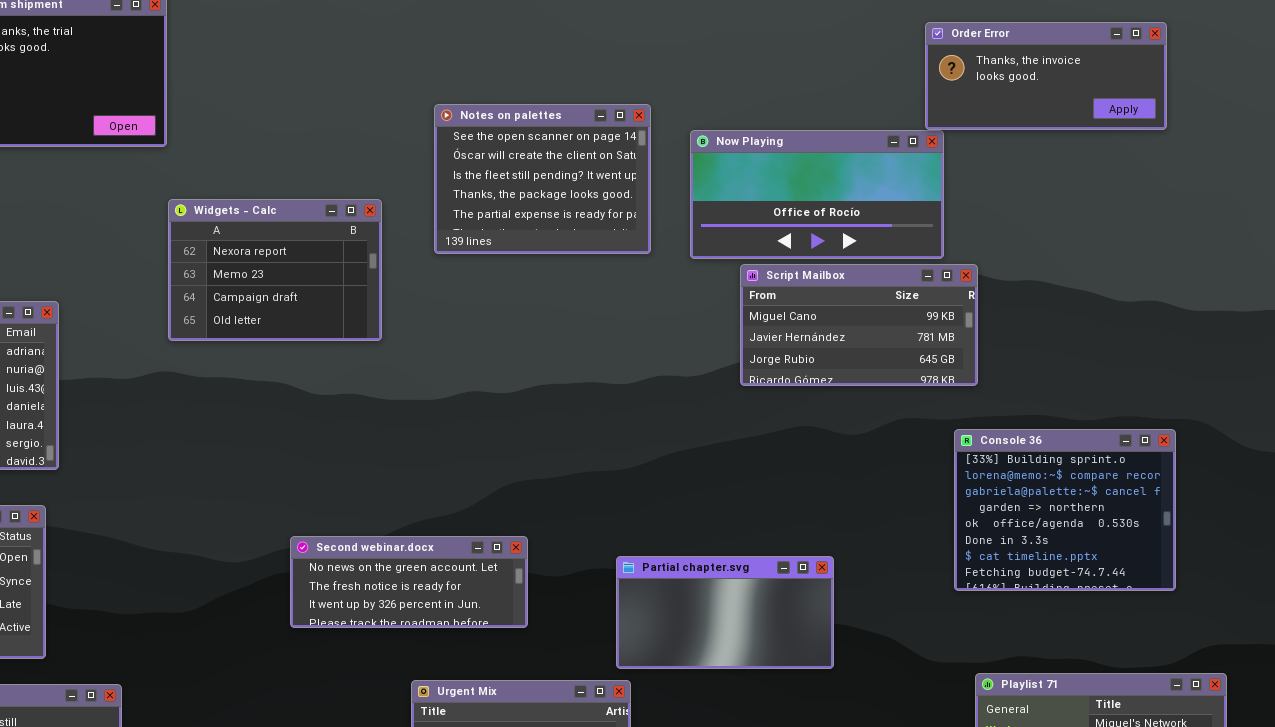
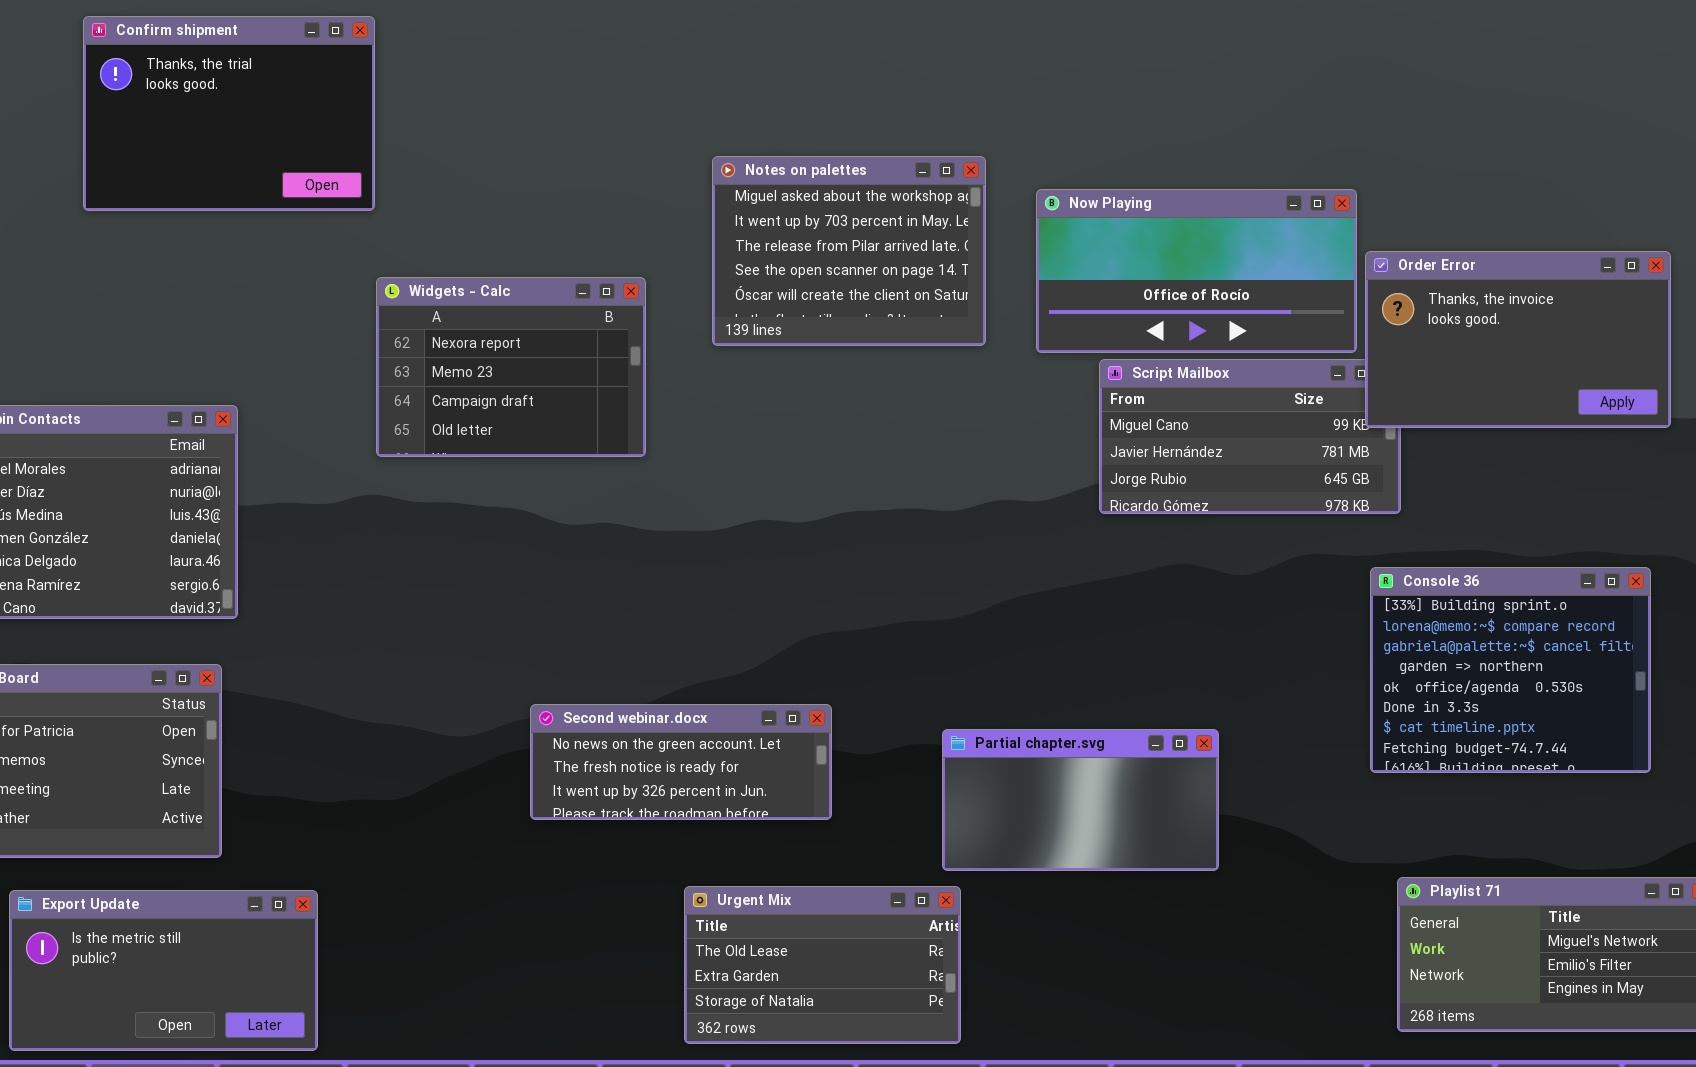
Order Error: [925,22,1167,130] -> [1365,251,1671,428], moved, resized
Notes on palettes: [434,104,651,254] -> [712,156,986,346], scrolled up 3 rows

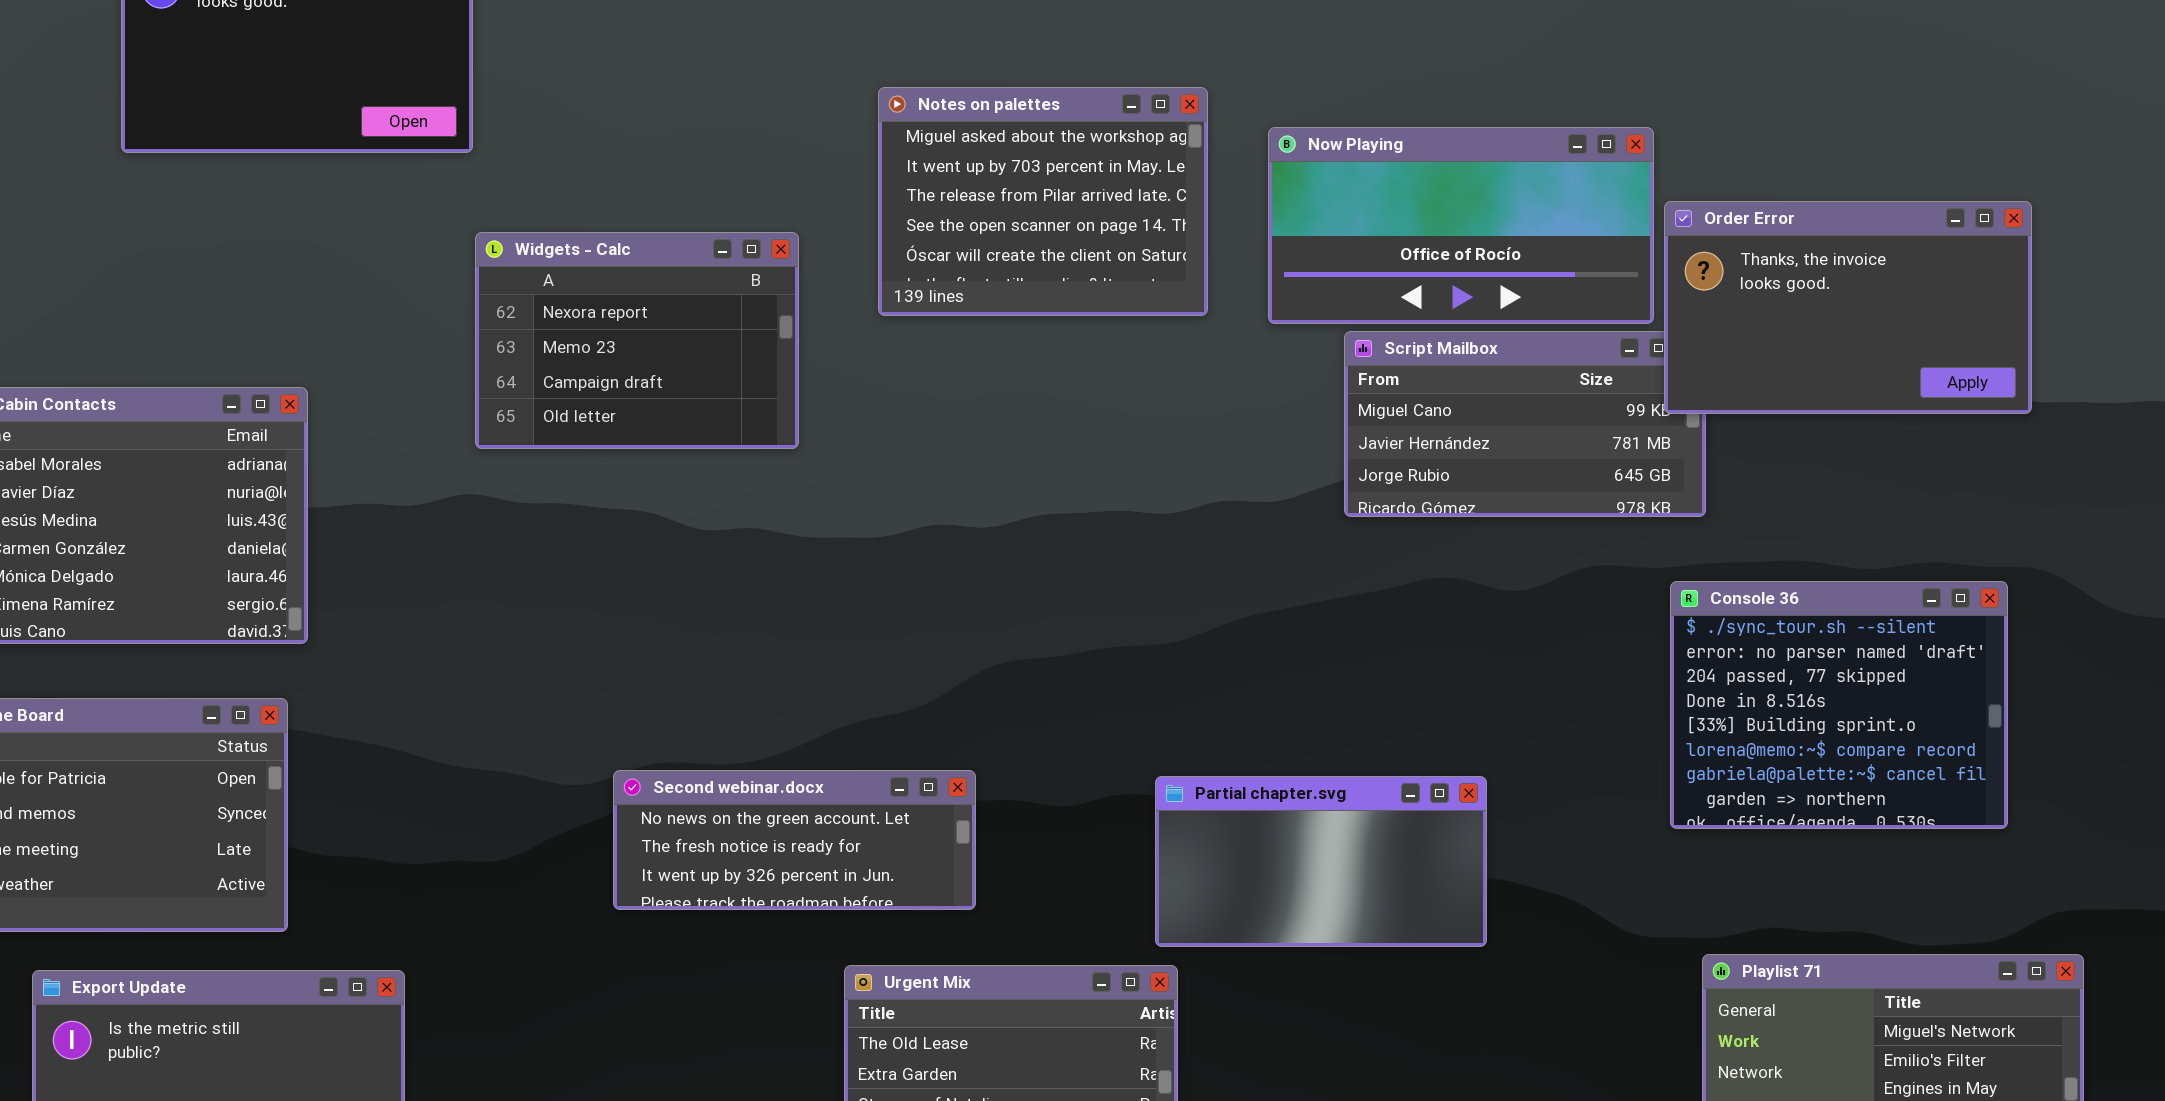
Console 36: [1370,567,1651,773] -> [1670,581,2008,829], scrolled up 4 rows
Second webinar.docx: [530,704,832,820] -> [613,770,976,910], moved

